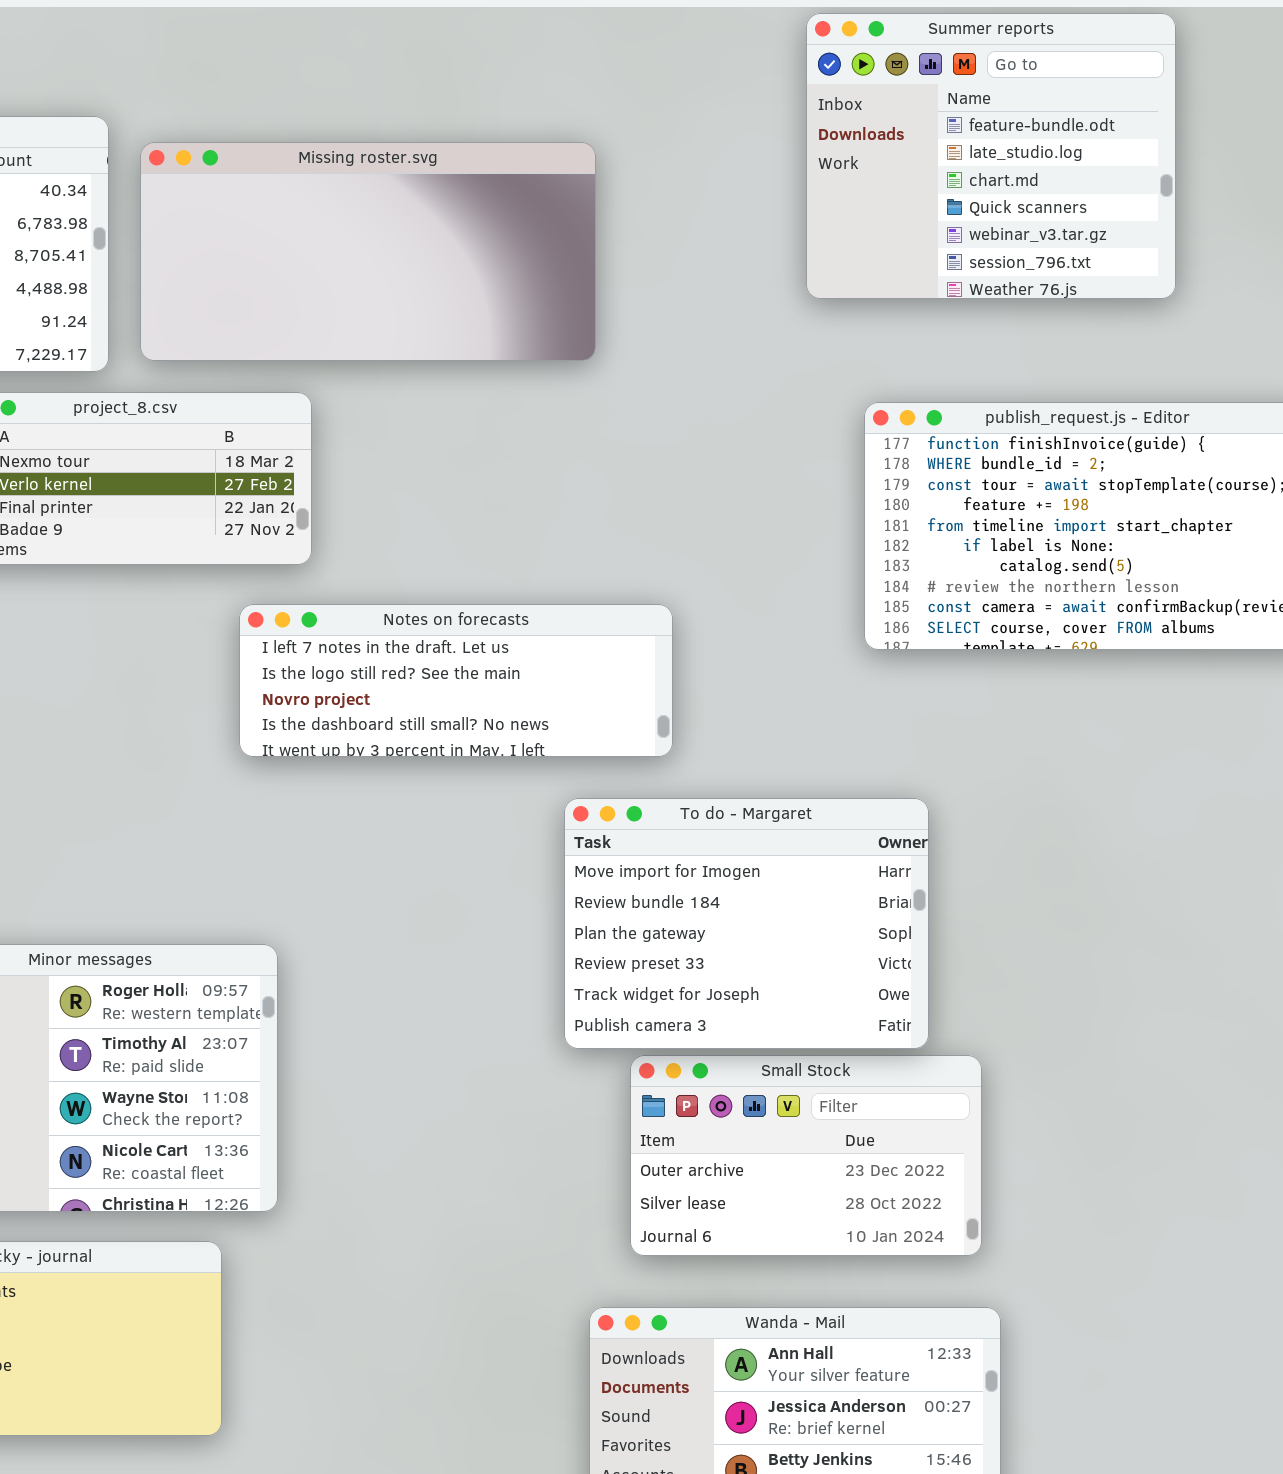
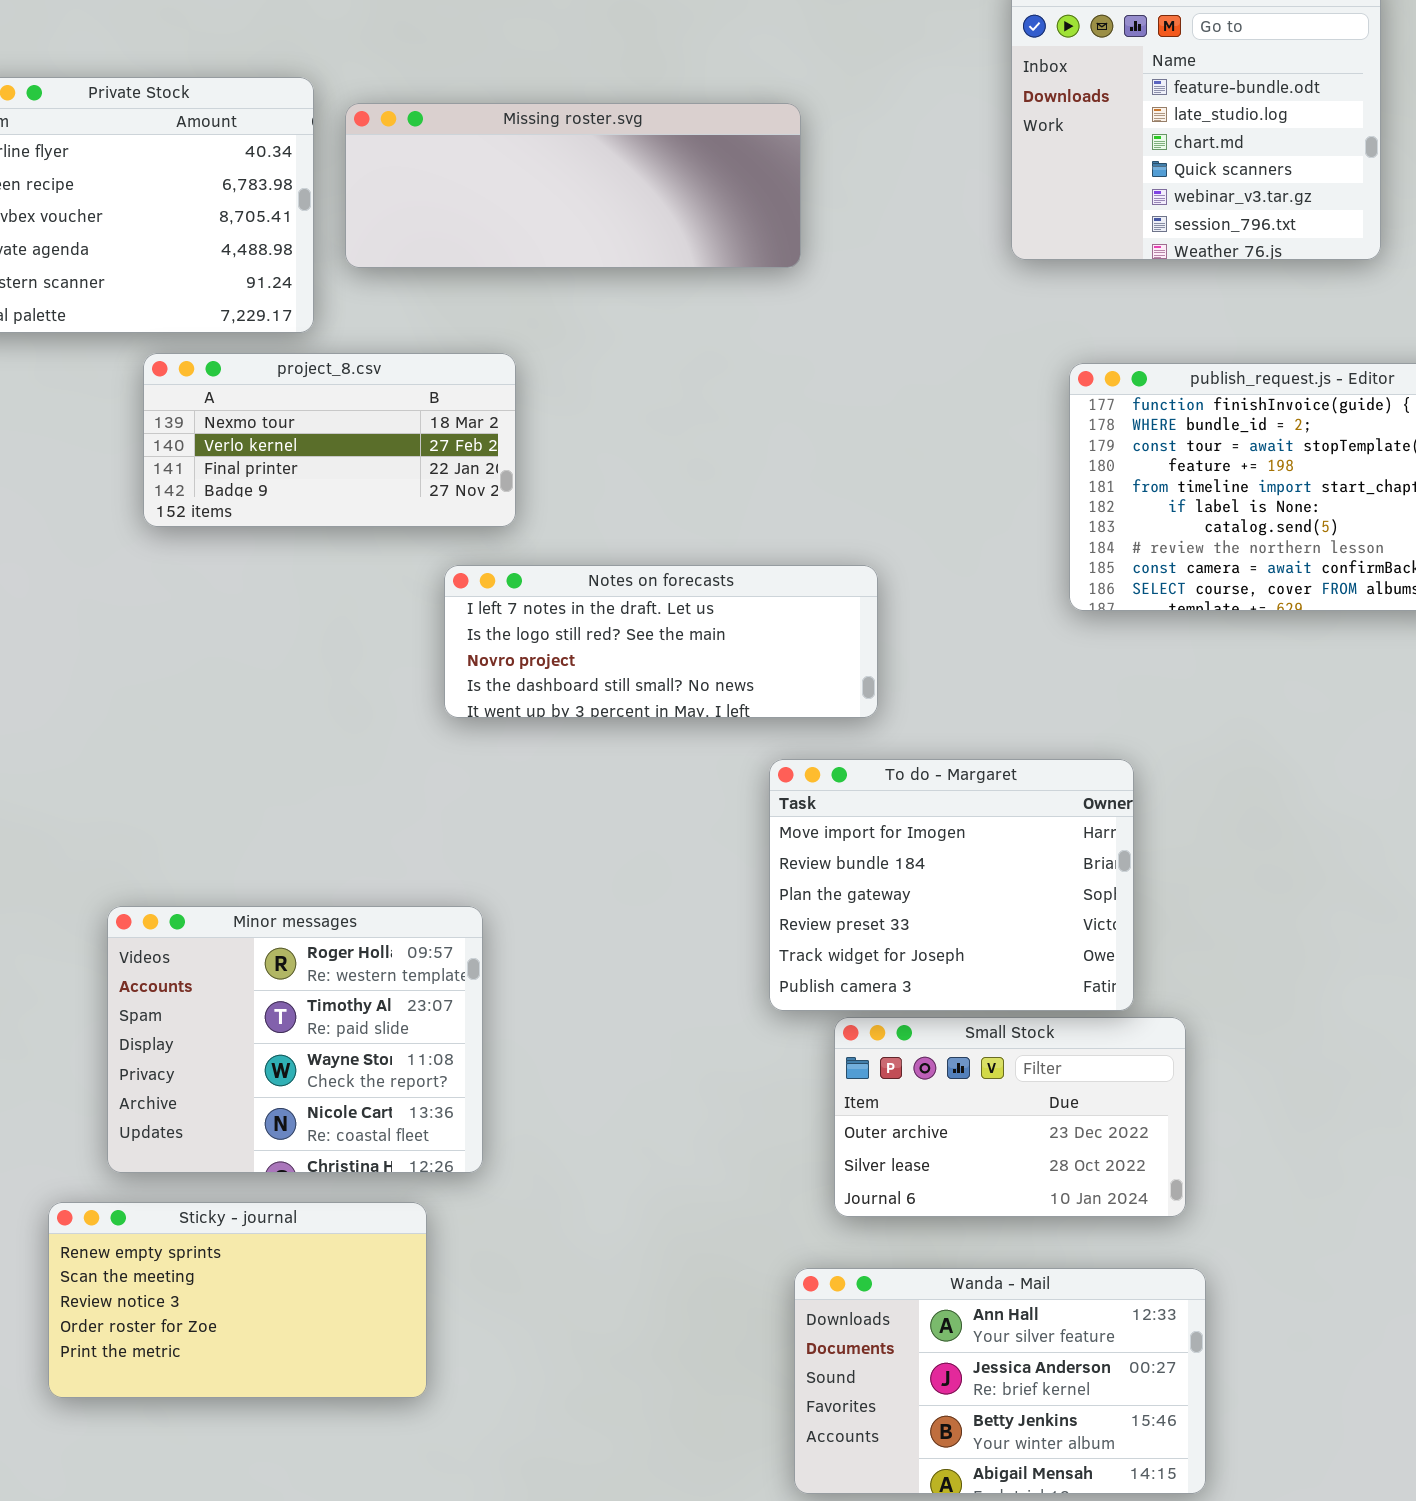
Missing roster.svg: [140,142,596,361] -> [345,103,801,268], resized

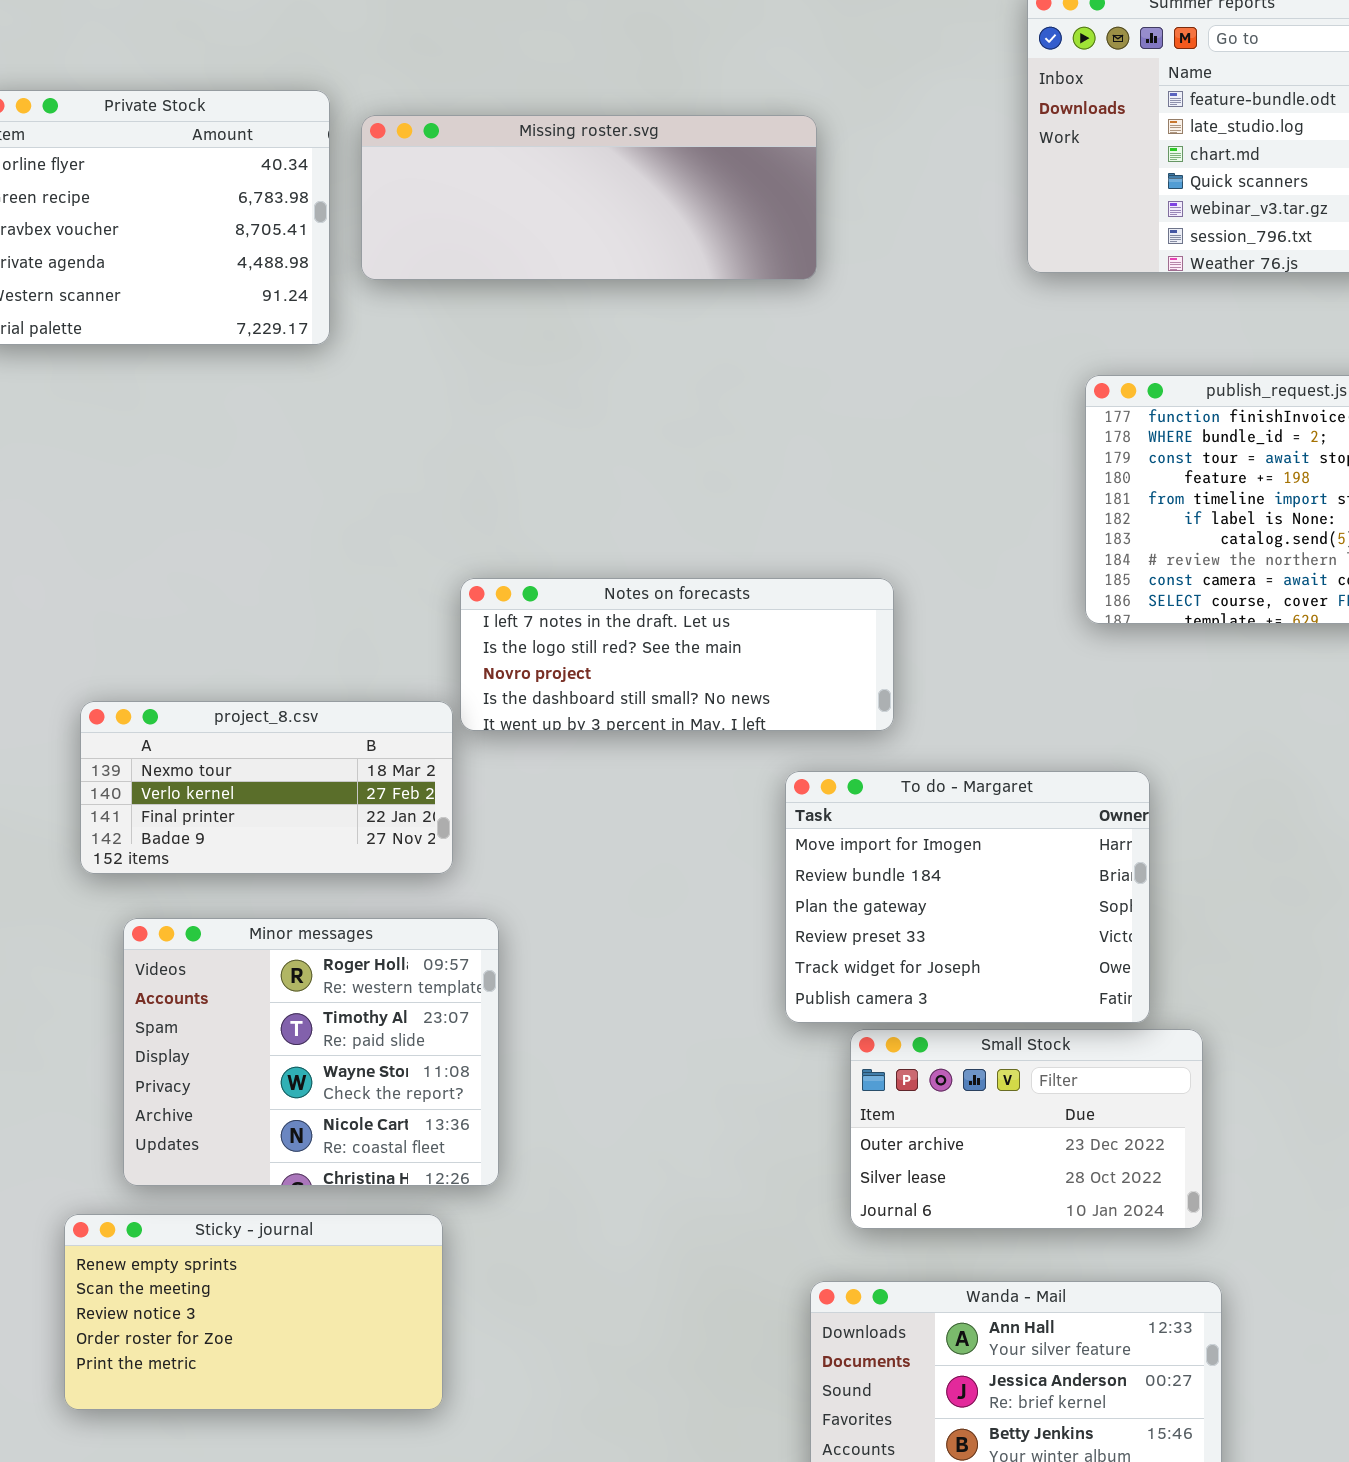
project_8.csv: [143,353,516,527] -> [80,701,453,874], moved

